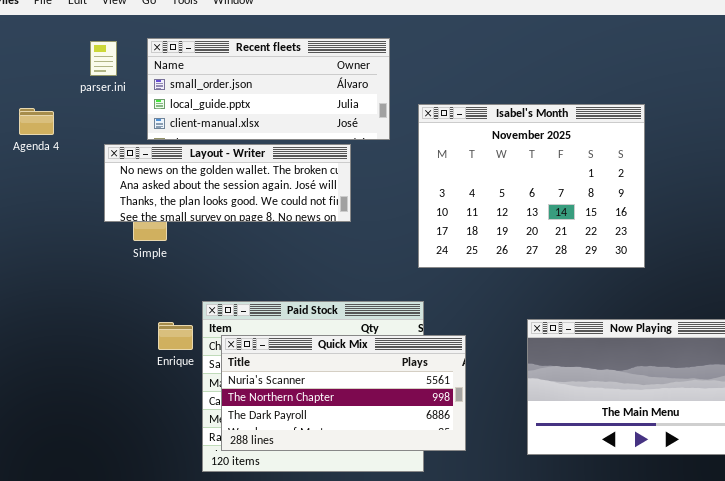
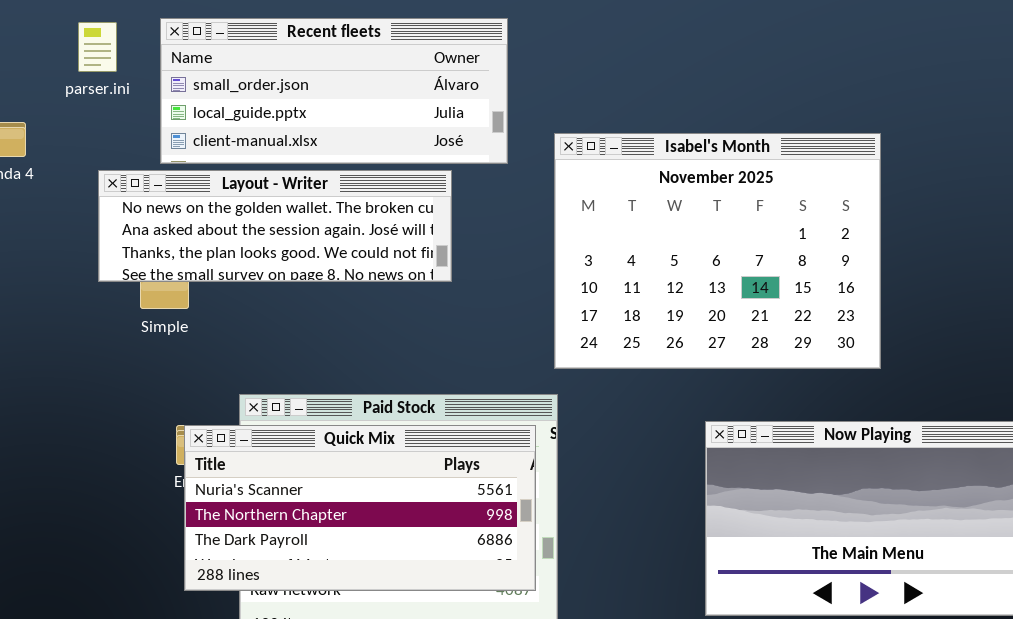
Isabel's Month: [418,104,645,268] -> [554,133,881,369], moved
Quick Mix: [221,335,466,451] -> [184,425,536,591], moved

